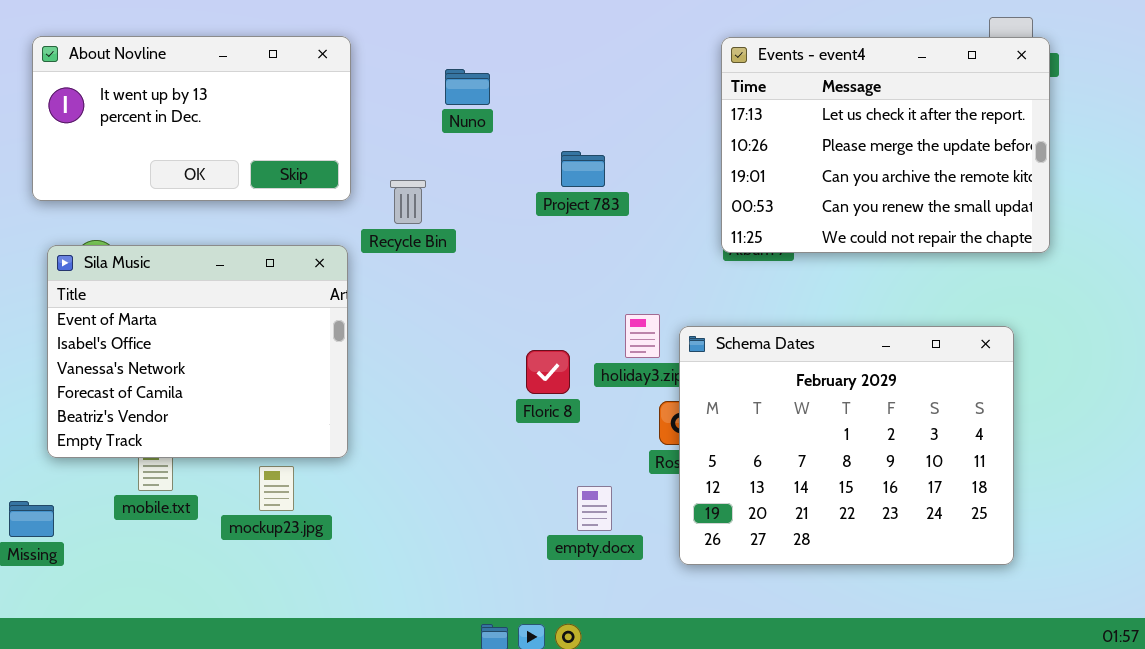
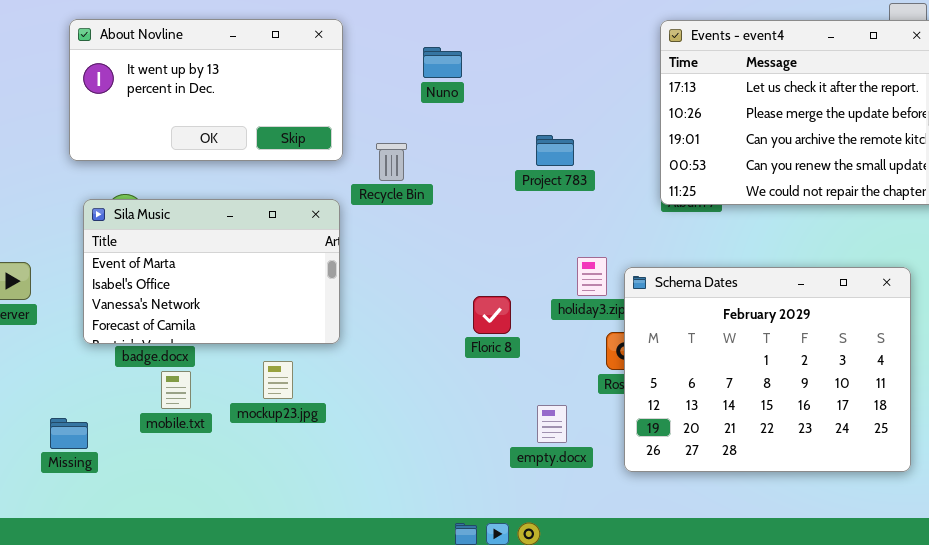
Project 783: [561,151,605,187] -> [536,135,574,166], moved
Sila Music: [47,245,348,458] -> [83,199,340,344], resized
Floric 8: [526,350,570,394] -> [473,296,511,334], moved
mockup23.jpg: [259,466,294,511] -> [263,361,293,399], moved

